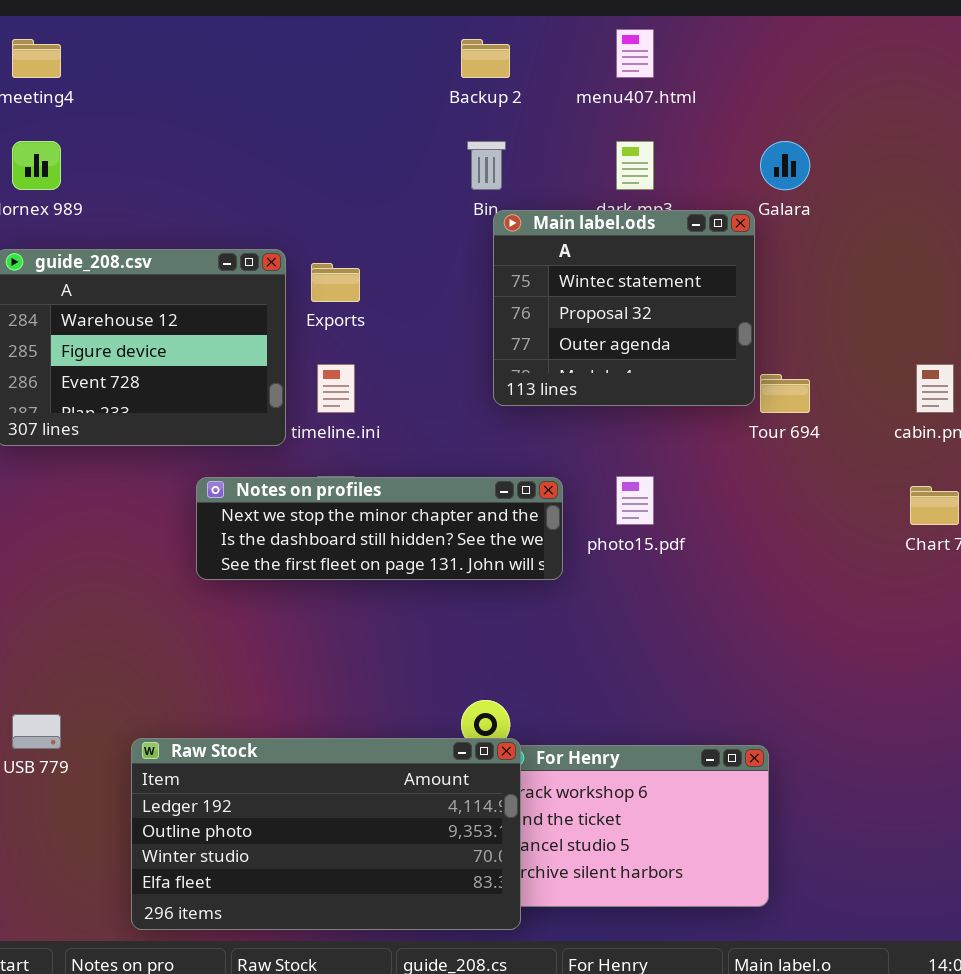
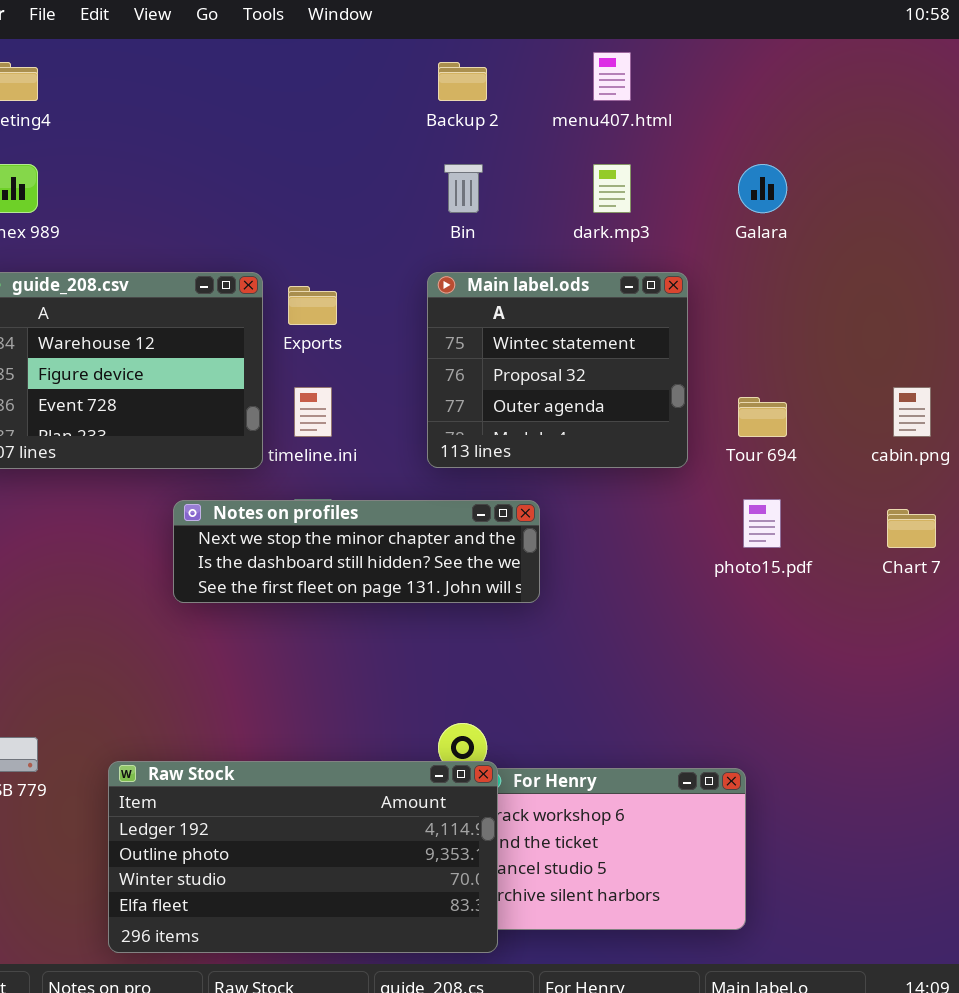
Main label.ods: [493,210,755,406] -> [427,272,688,468], moved
photo15.pdf: [616,476,654,525] -> [743,499,781,548], moved

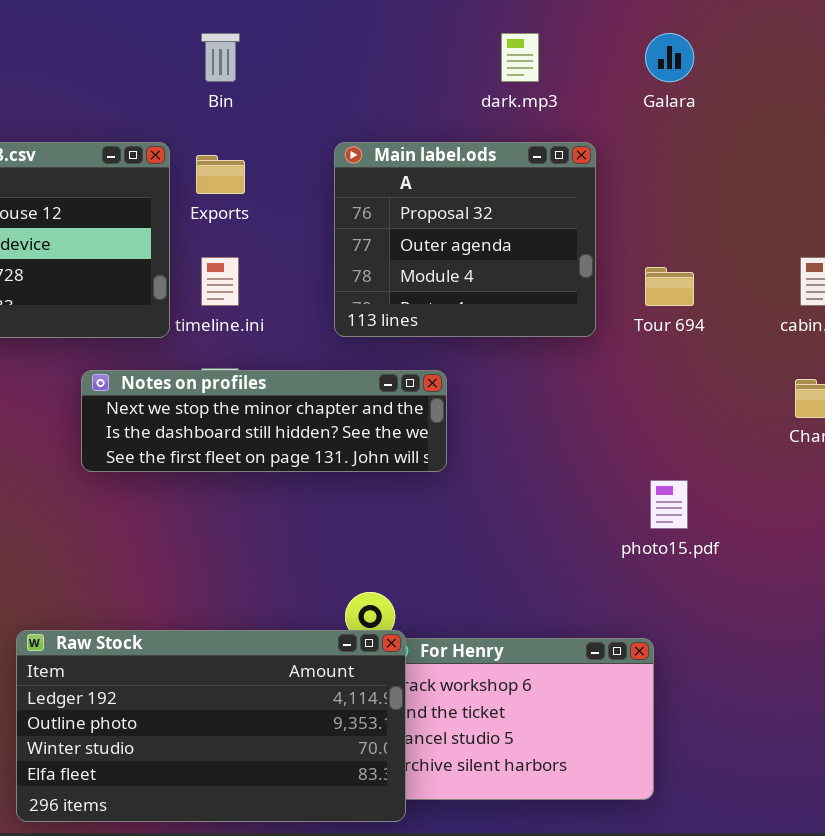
Bin: [444,164,483,213] -> [201,33,240,82], moved
Main label.ods: [427,272,688,468] -> [334,142,596,337], scrolled down 1 row
photo15.pdf: [743,499,781,548] -> [650,480,688,529], moved

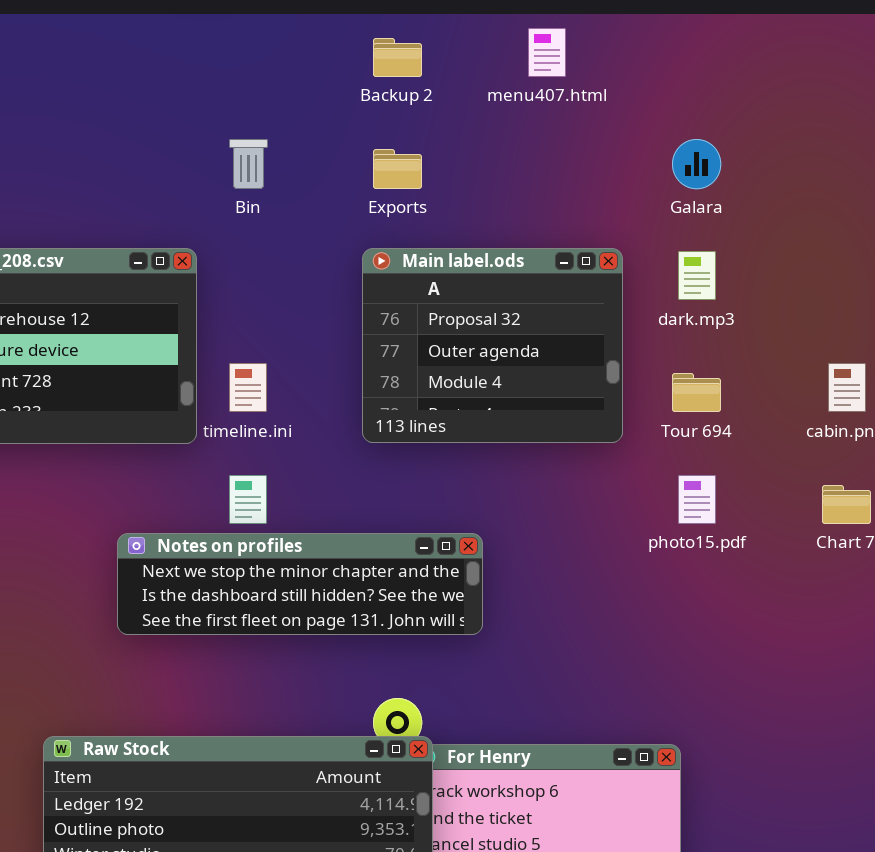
dark.mp3: [501,33,539,82] -> [678,251,716,300], moved
Exports: [196,155,245,194] -> [373,149,422,189], moved
Notes on profiles: [81,370,447,472] -> [117,533,483,635], moved
photo15.pdf: [650,480,688,529] -> [678,475,716,524], moved

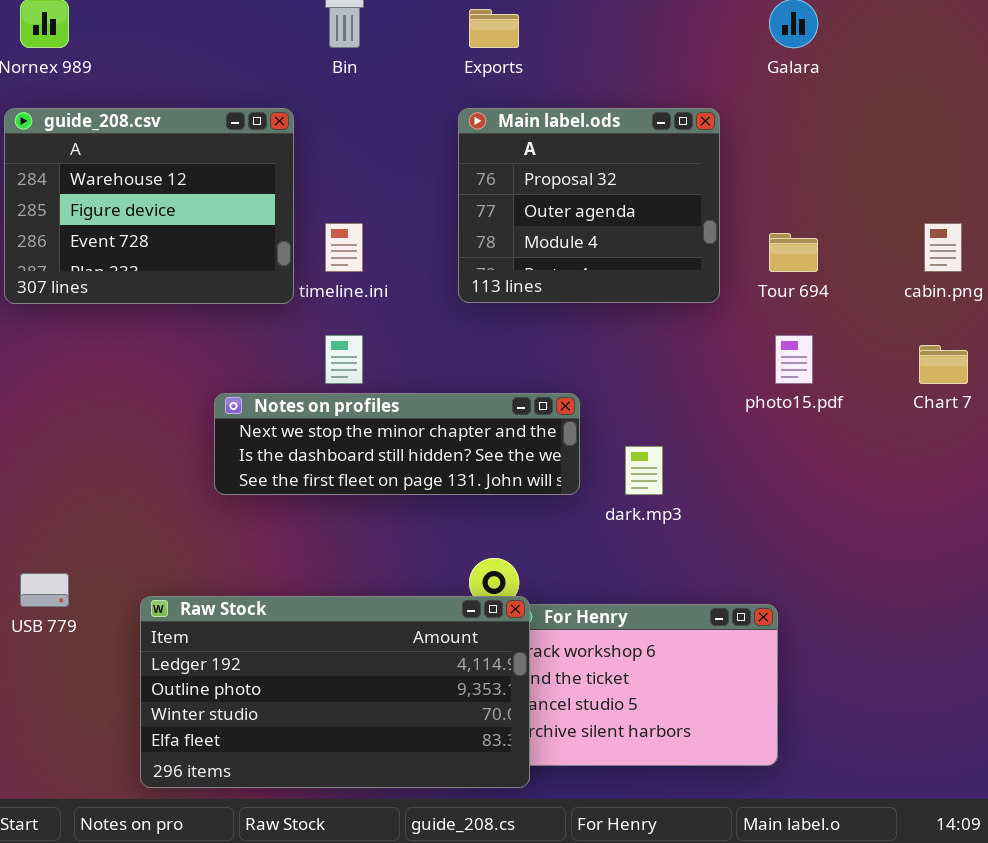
dark.mp3: [678,251,716,300] -> [625,446,663,495], moved

